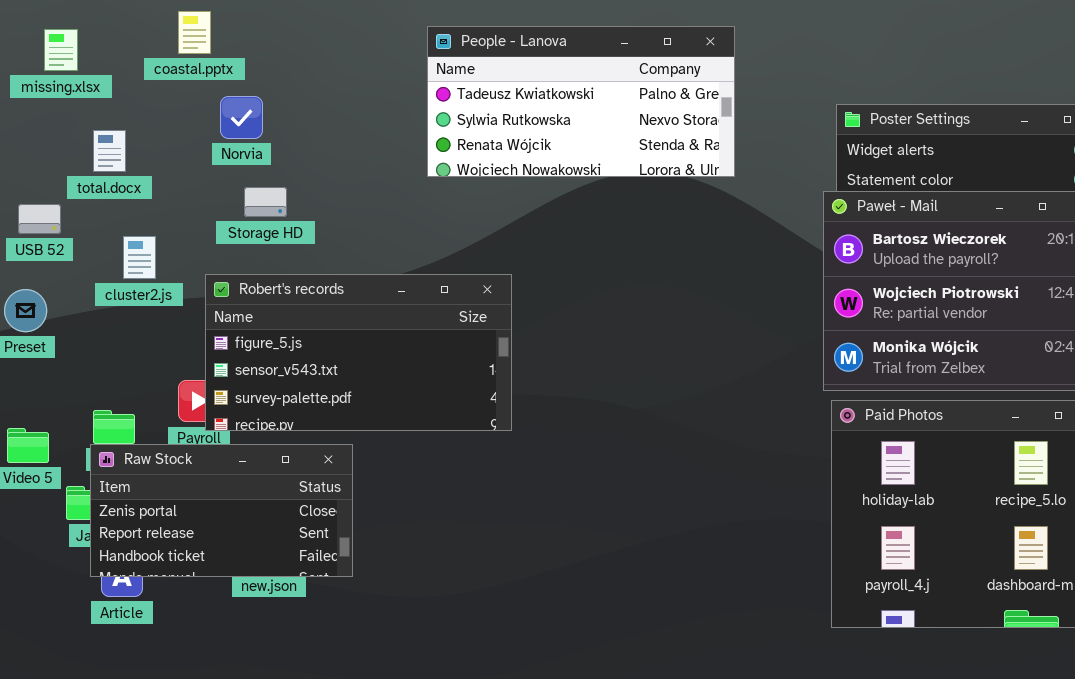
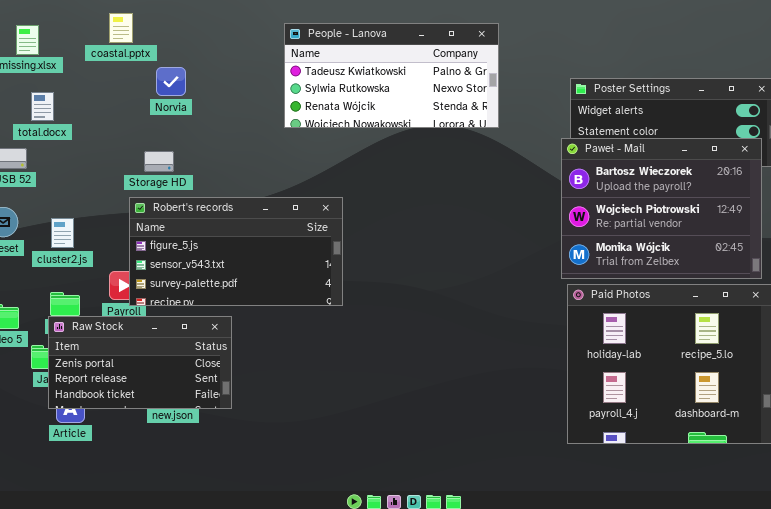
Norvia: [220,96,263,139] -> [156,67,186,96], moved
total.docx: [93,130,126,172] -> [31,92,54,121], moved
Storage HD: [244,187,287,217] -> [144,151,174,172], moved
cluster2.js: [123,236,156,279] -> [51,218,74,248], moved

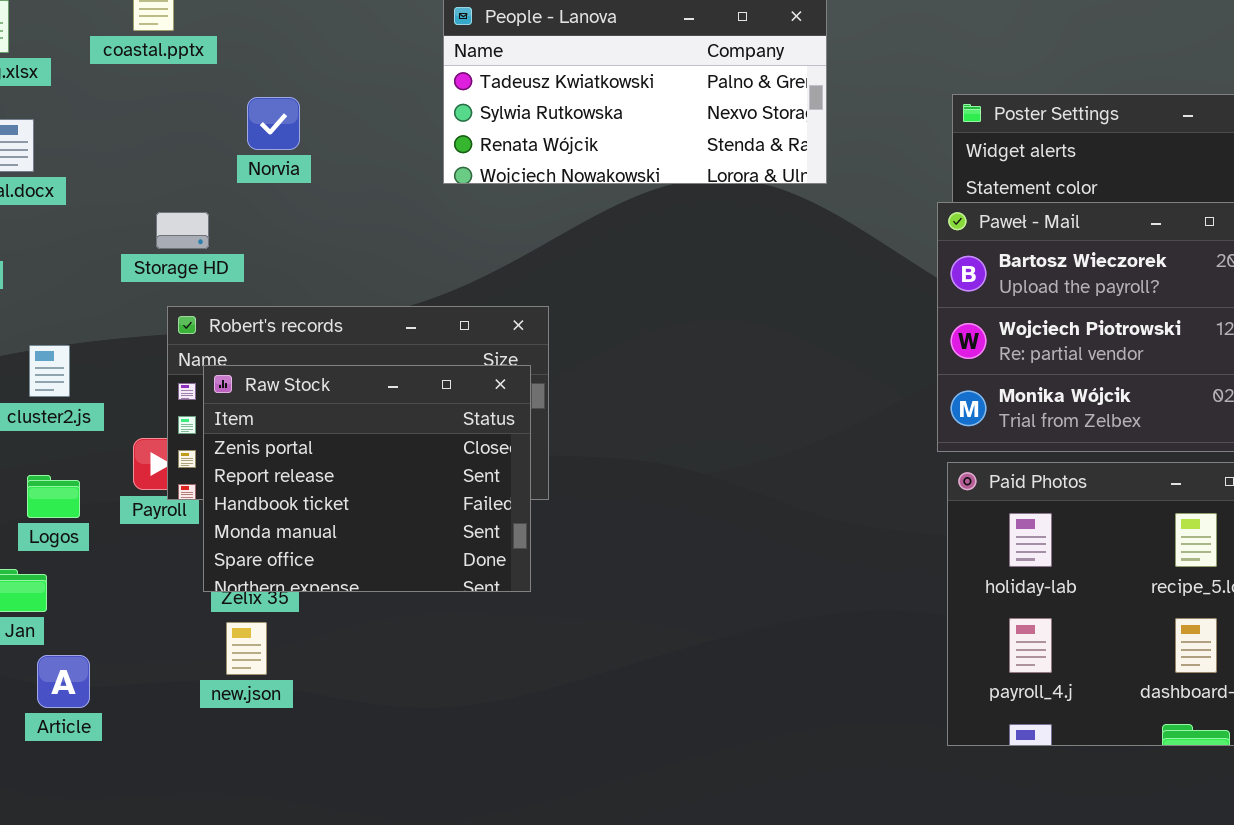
Norvia: [156,67,186,96] -> [247,97,300,150], moved
Storage HD: [144,151,174,172] -> [156,212,209,249], moved
Raw Stock: [48,316,232,409] -> [203,365,531,592], moved, resized

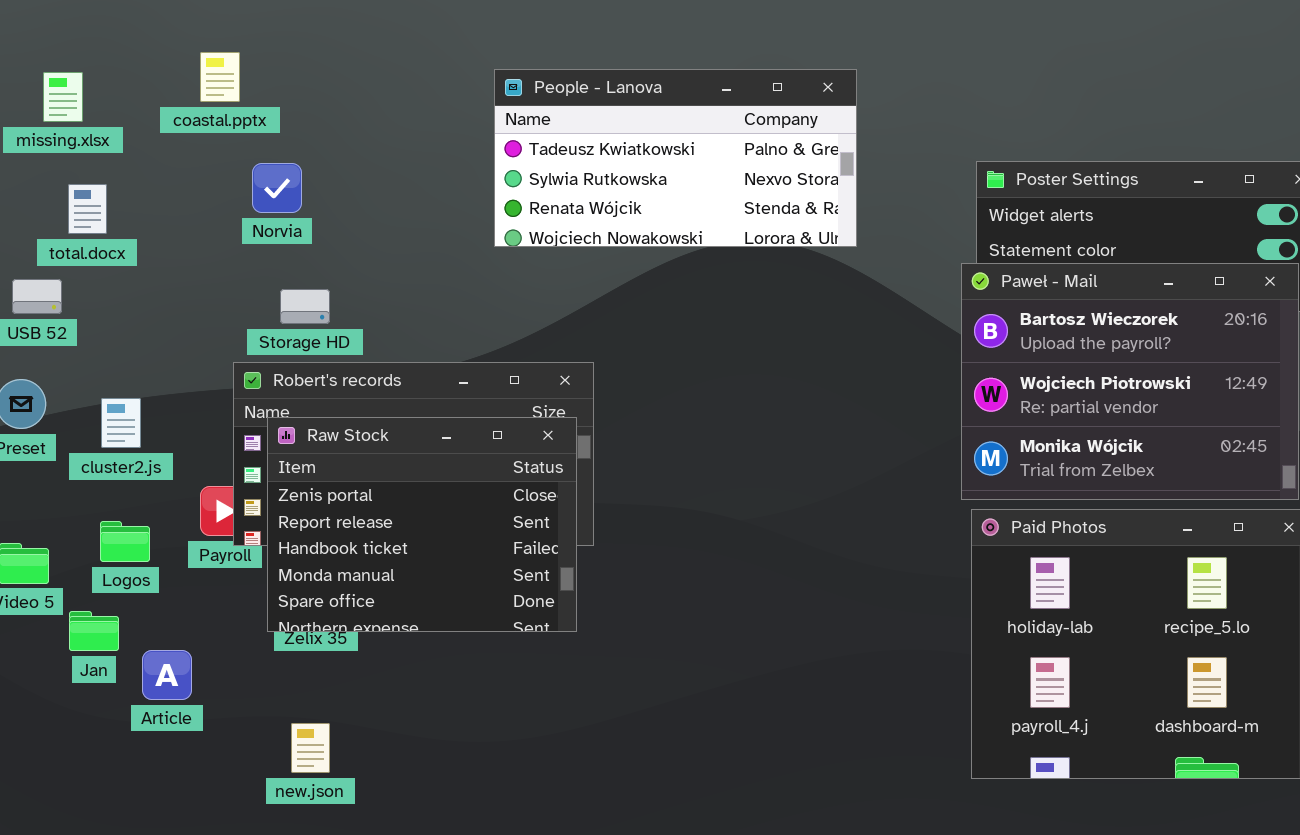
Norvia: [247,97,300,150] -> [252,163,302,213], moved
Storage HD: [156,212,209,249] -> [280,289,330,324], moved
new.json: [226,622,267,675] -> [291,723,330,773], moved
Article: [37,655,90,708] -> [142,650,192,700], moved

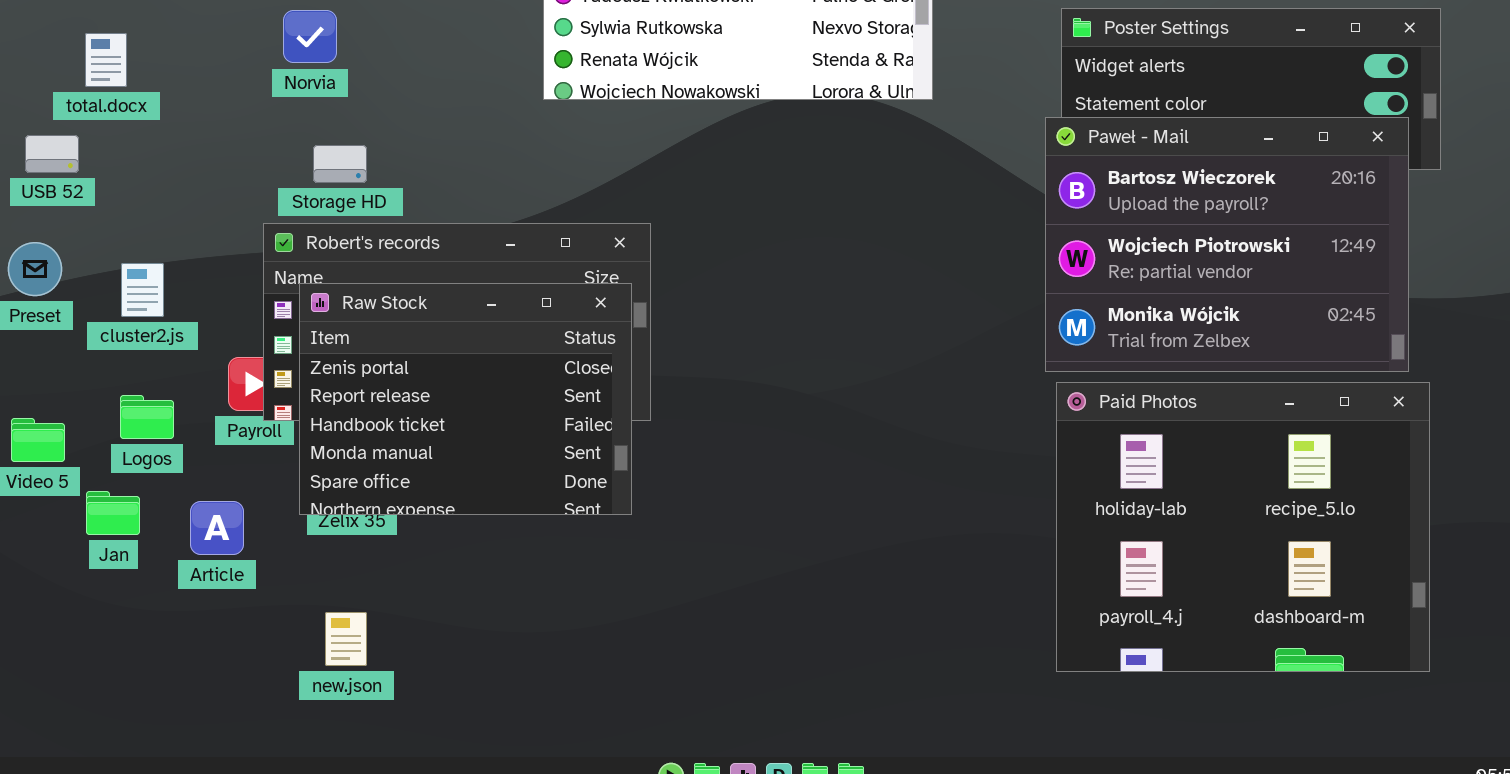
Article: [142,650,192,700] -> [190,501,244,555], moved

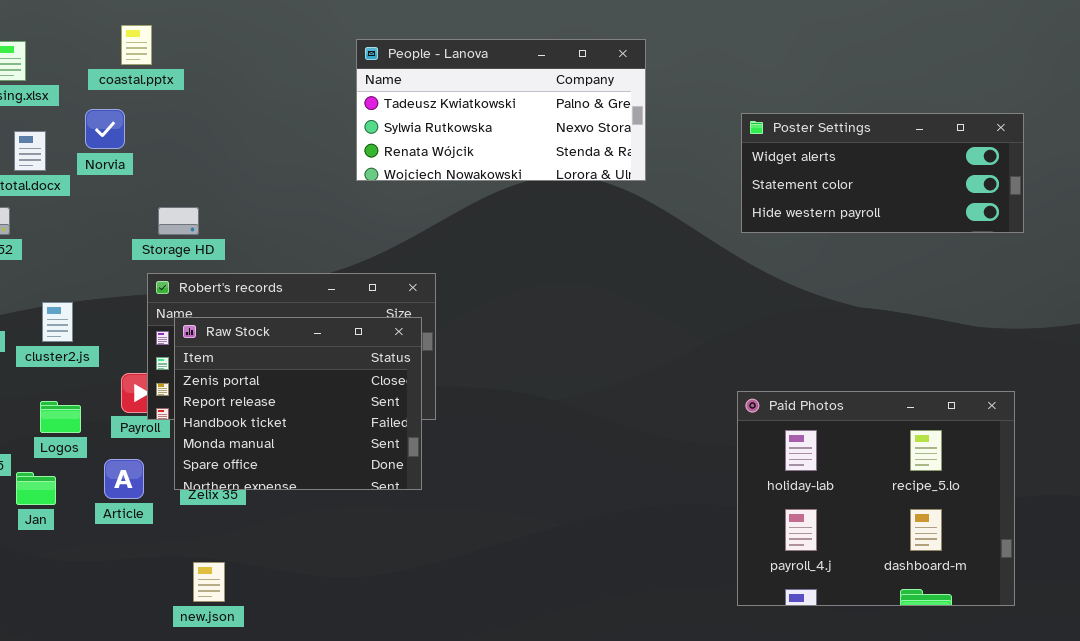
Norvia: [283,10,337,63] -> [85,109,125,149], moved
Paweł - Mail: [1045,117,1409,372] -> none, closed
Storage HD: [313,145,367,183] -> [158,207,199,235], moved
Article: [190,501,244,555] -> [104,459,144,499], moved

